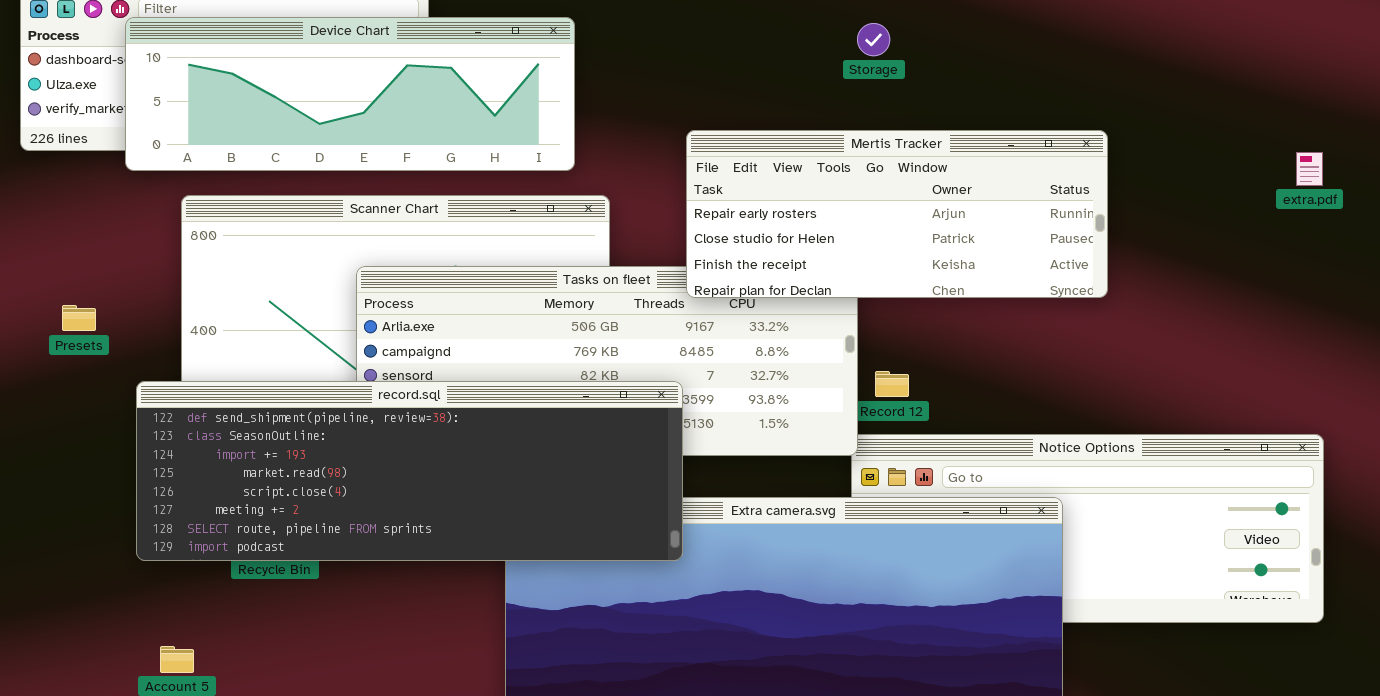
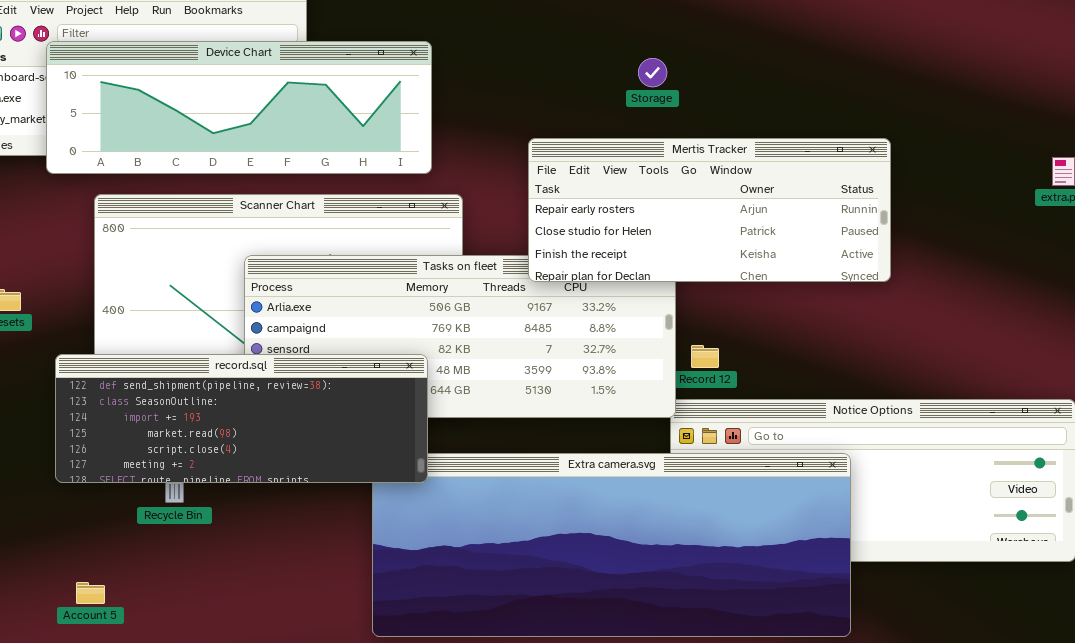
Storage: [857,23,890,56] -> [638,58,667,87], moved
record.sql: [136,381,683,561] -> [55,354,428,483], resized

